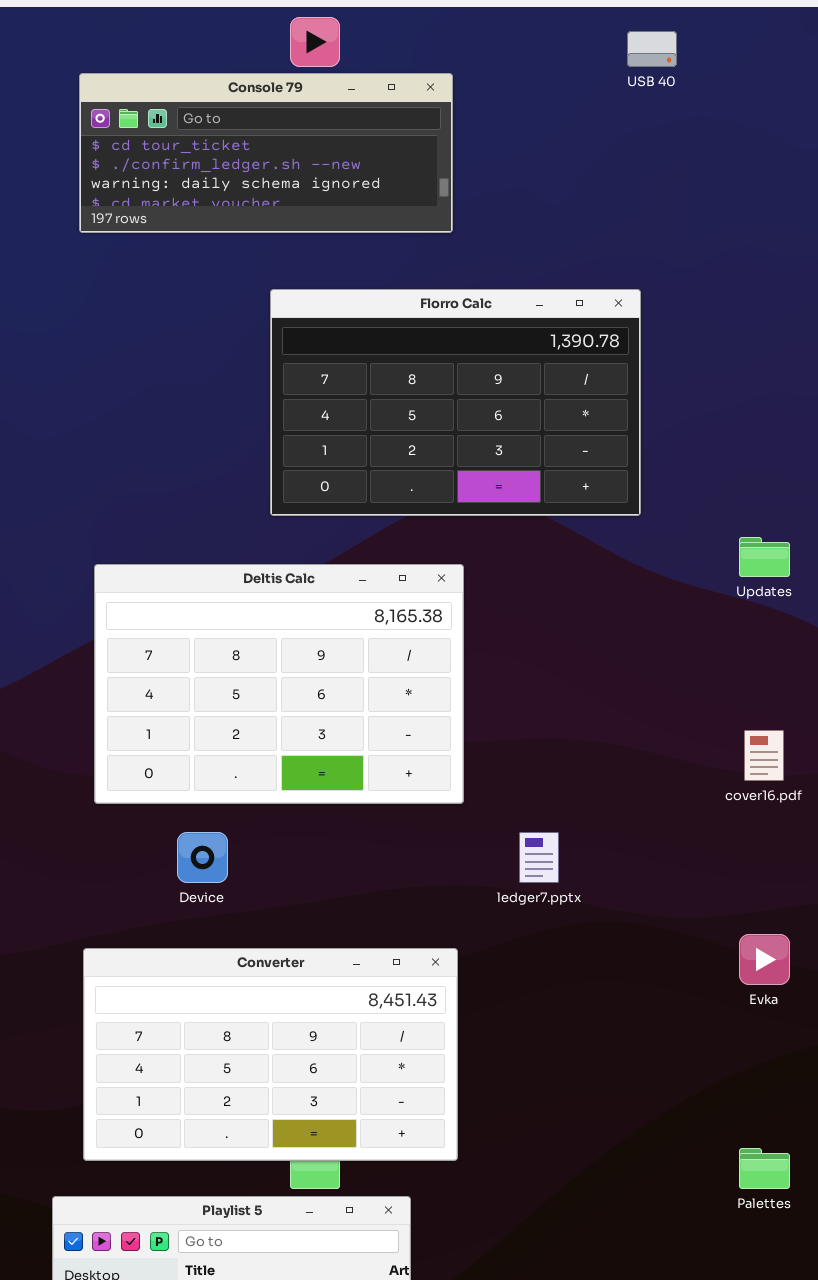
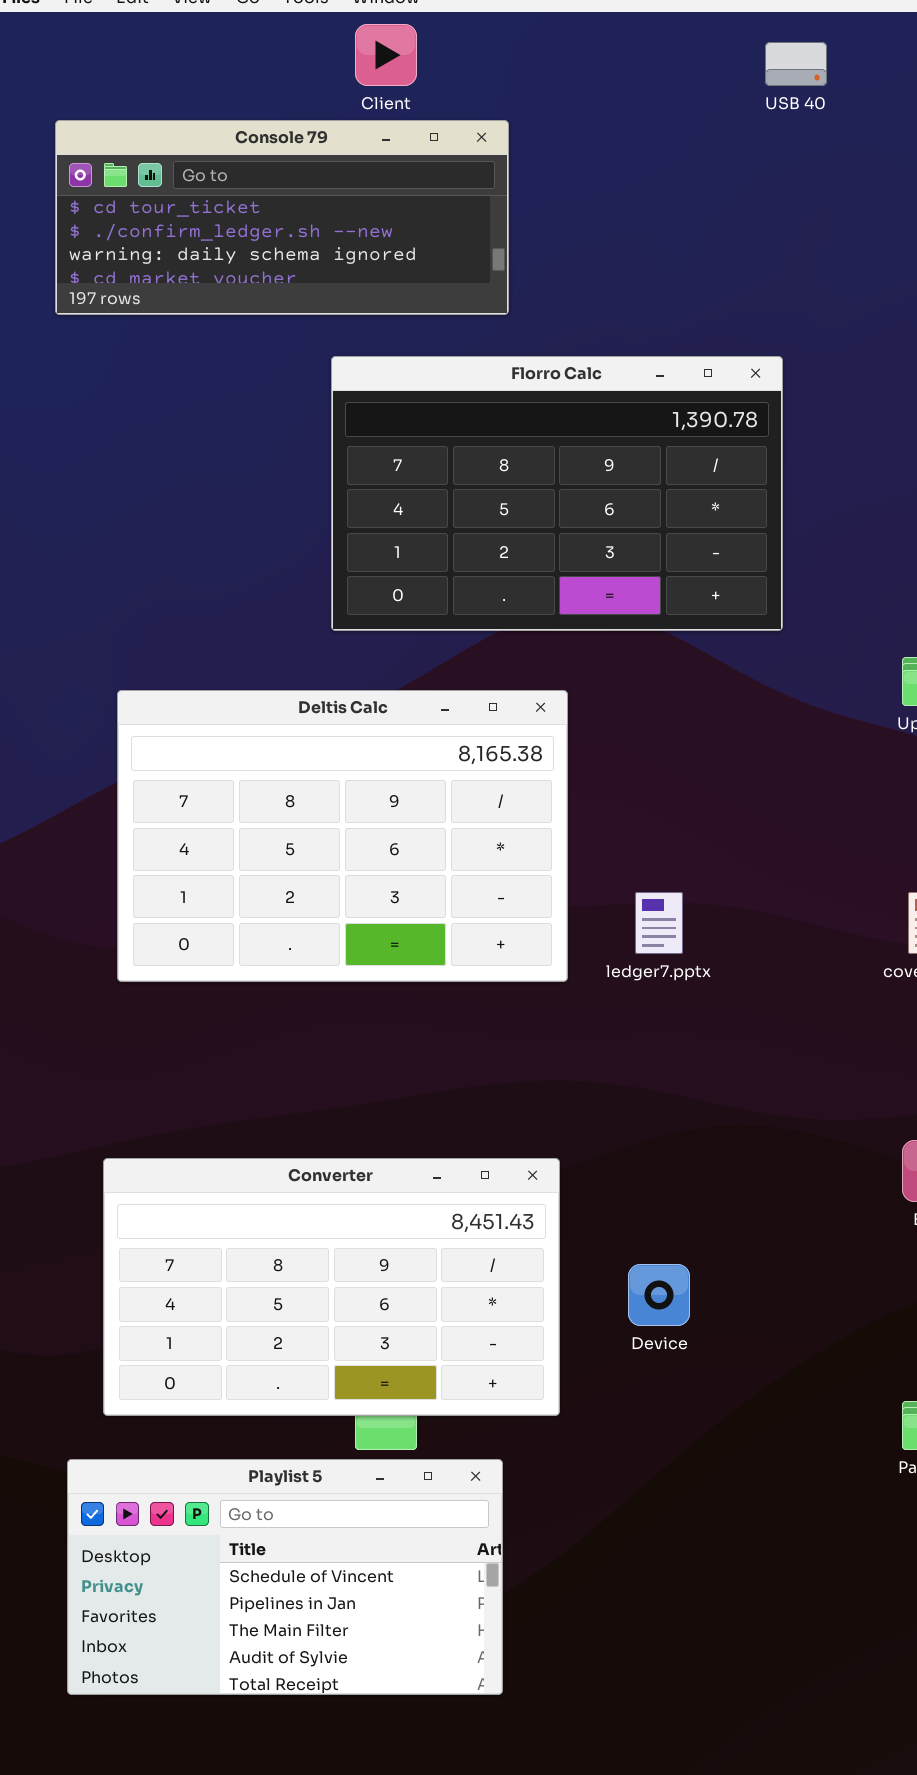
Console 79: [79,73,453,233] -> [55,120,509,315], moved
Device: [177,832,228,883] -> [628,1264,690,1326], moved
ledger7.pptx: [519,832,559,883] -> [635,892,683,954], moved

